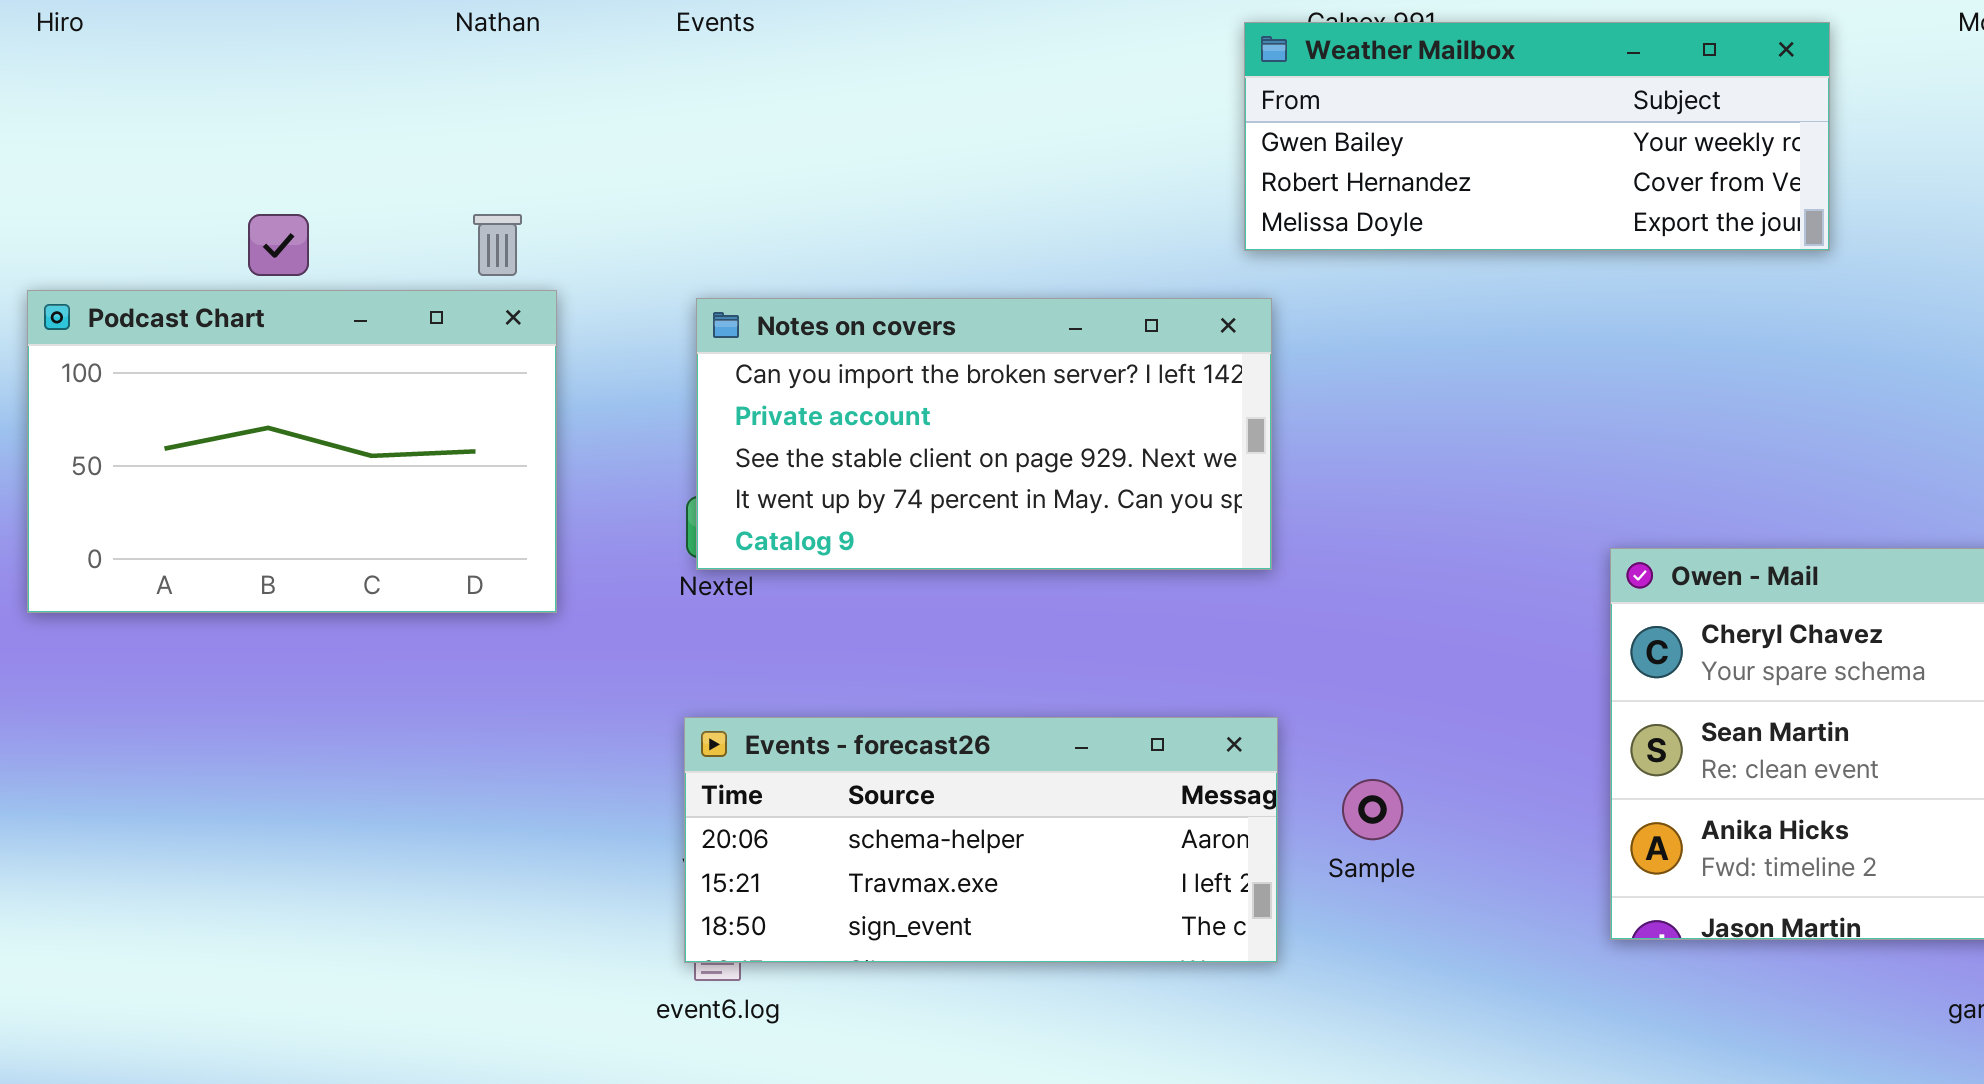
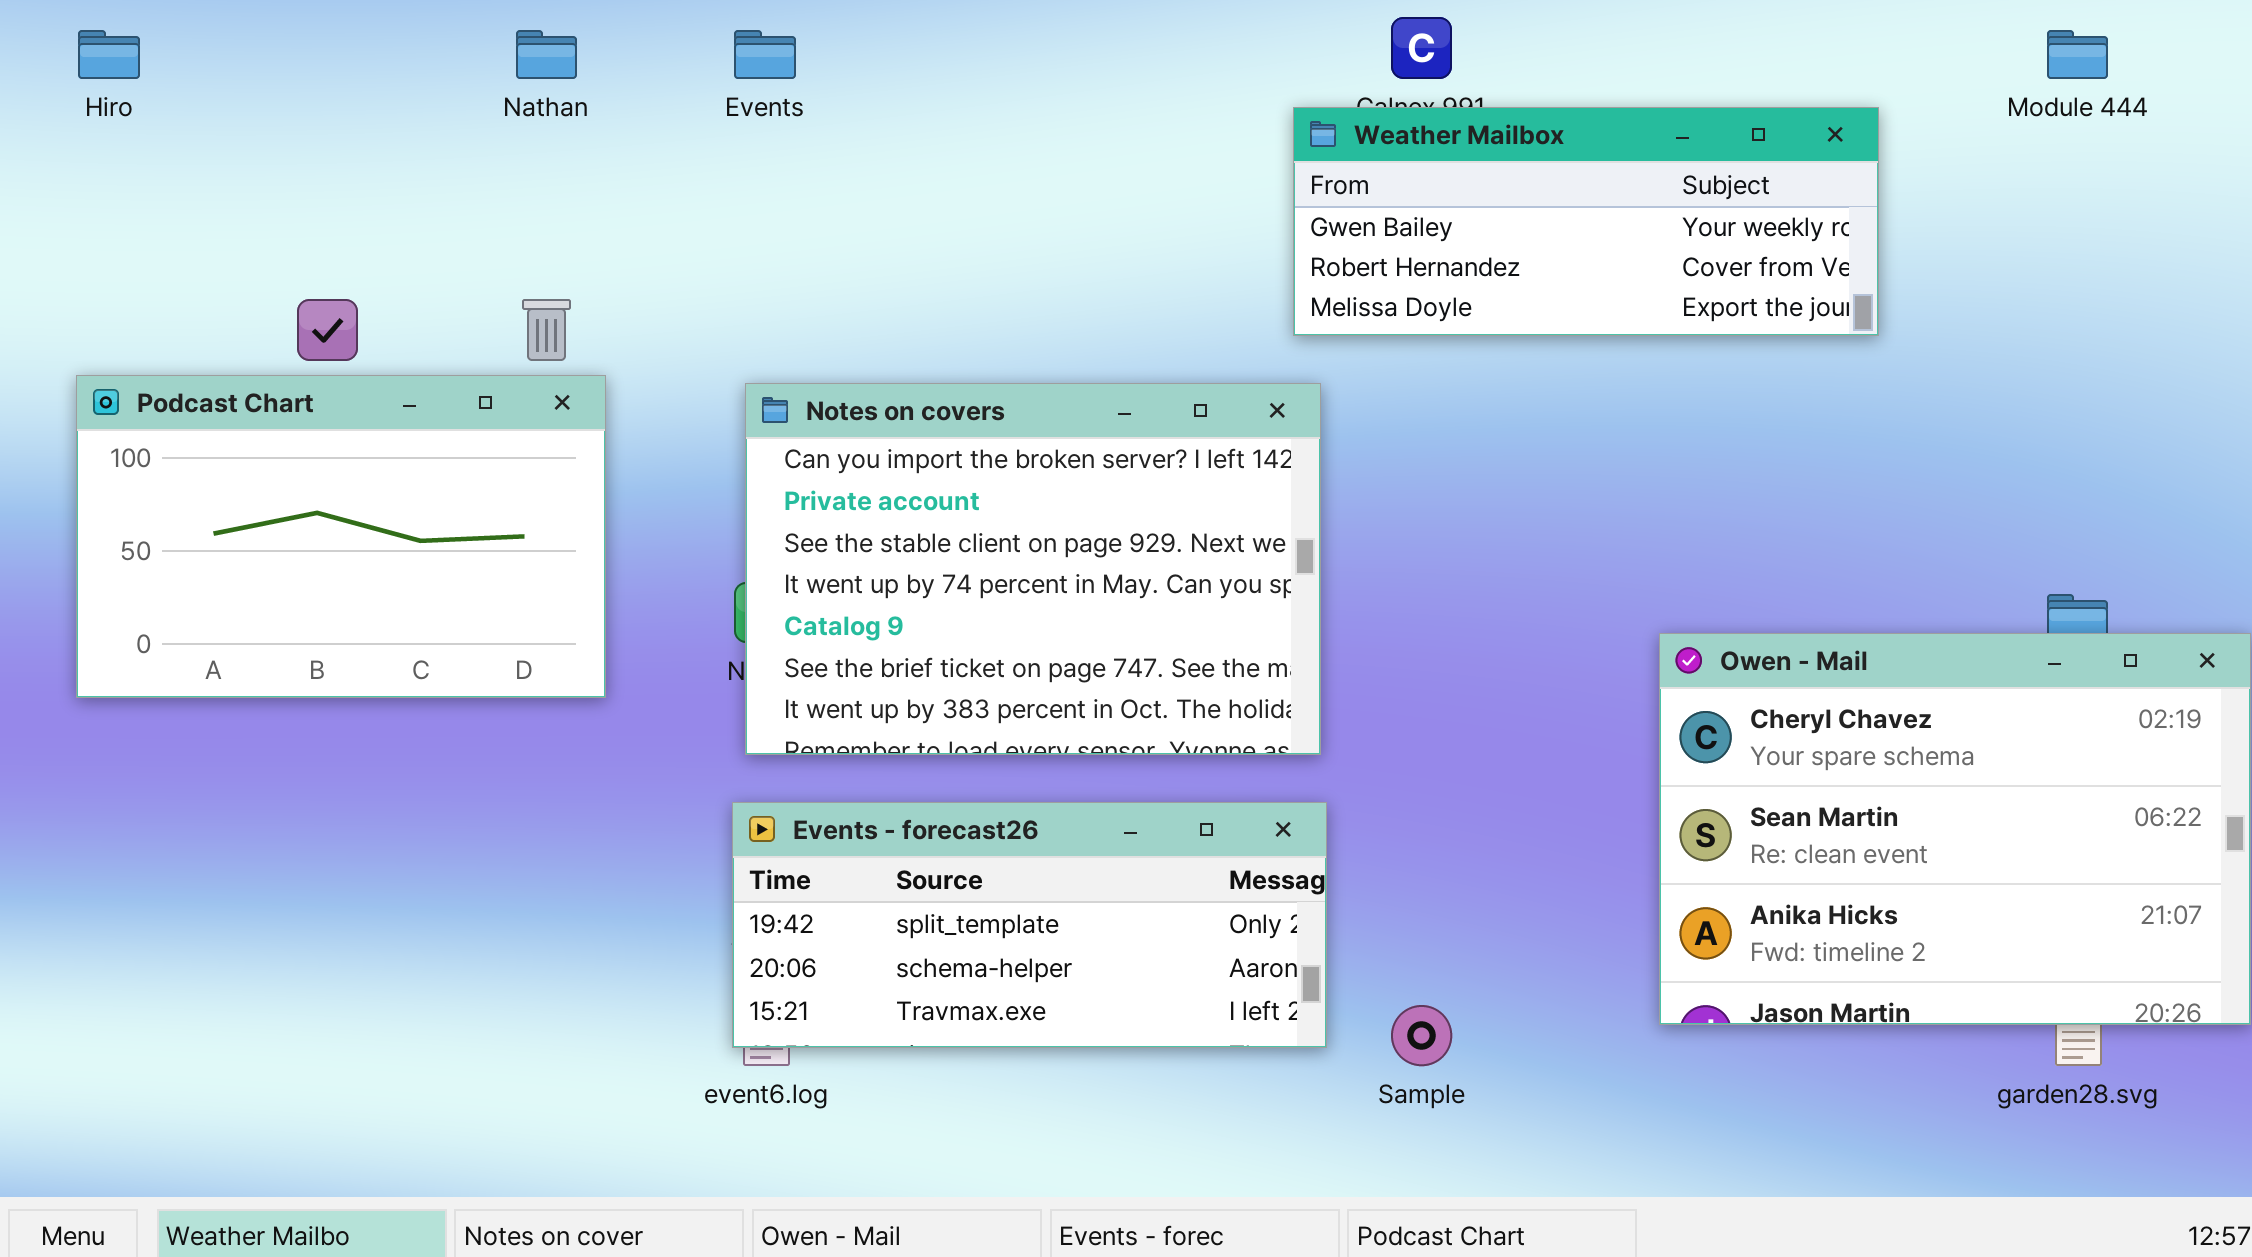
Notes on covers: [696,298,1272,570] -> [745,383,1321,755], resized
Events - forecast26: [684,717,1278,963] -> [732,802,1327,1048], scrolled up 1 row
Sample: [1342,779,1403,840] -> [1391,1005,1452,1066], moved

